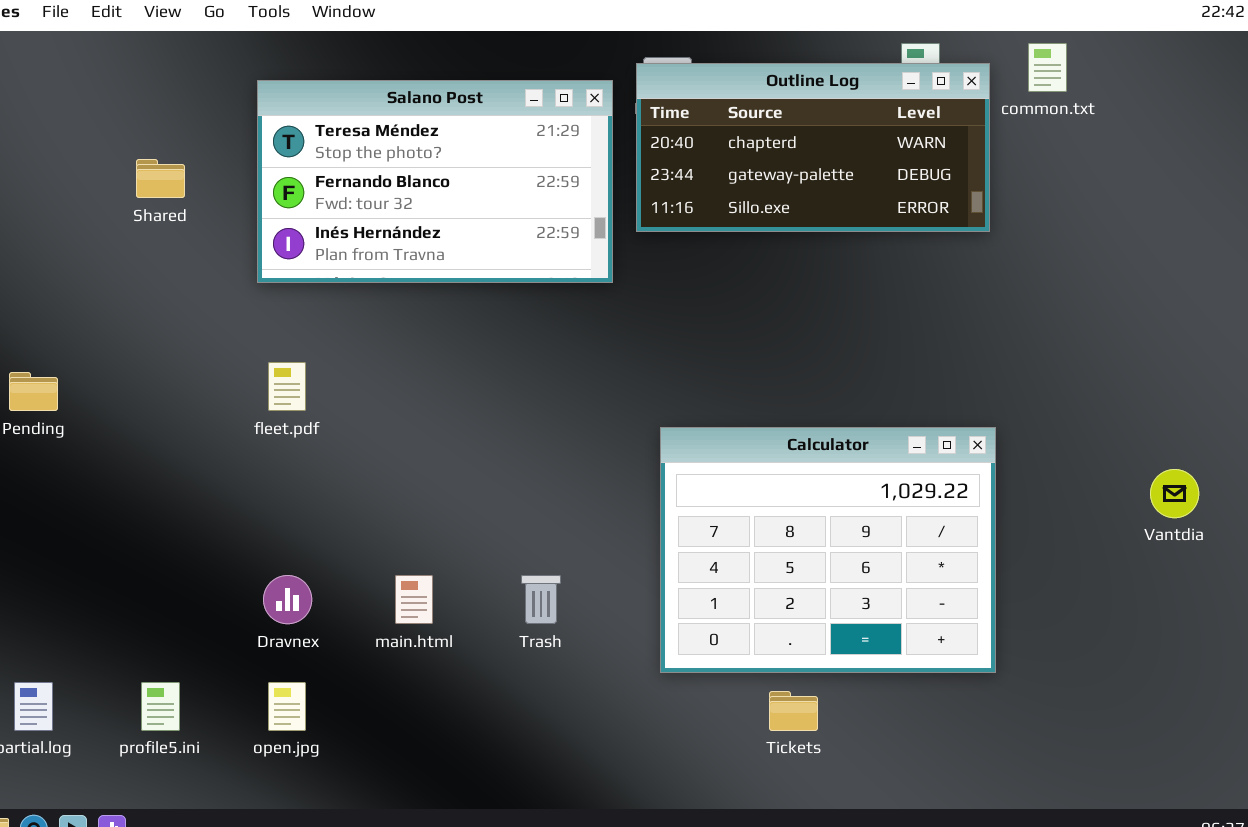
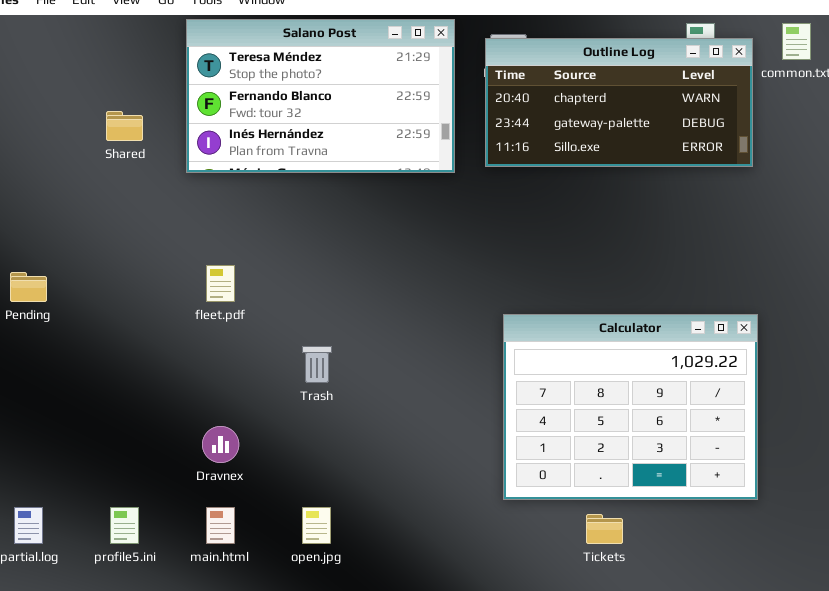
Salano Post: [257,80,613,283] -> [186,19,455,173], moved
main.html: [395,575,433,624] -> [206,507,235,544], moved
Trash: [521,575,561,624] -> [302,346,332,383], moved
open.jpg: [268,682,306,731] -> [302,507,331,544], moved

